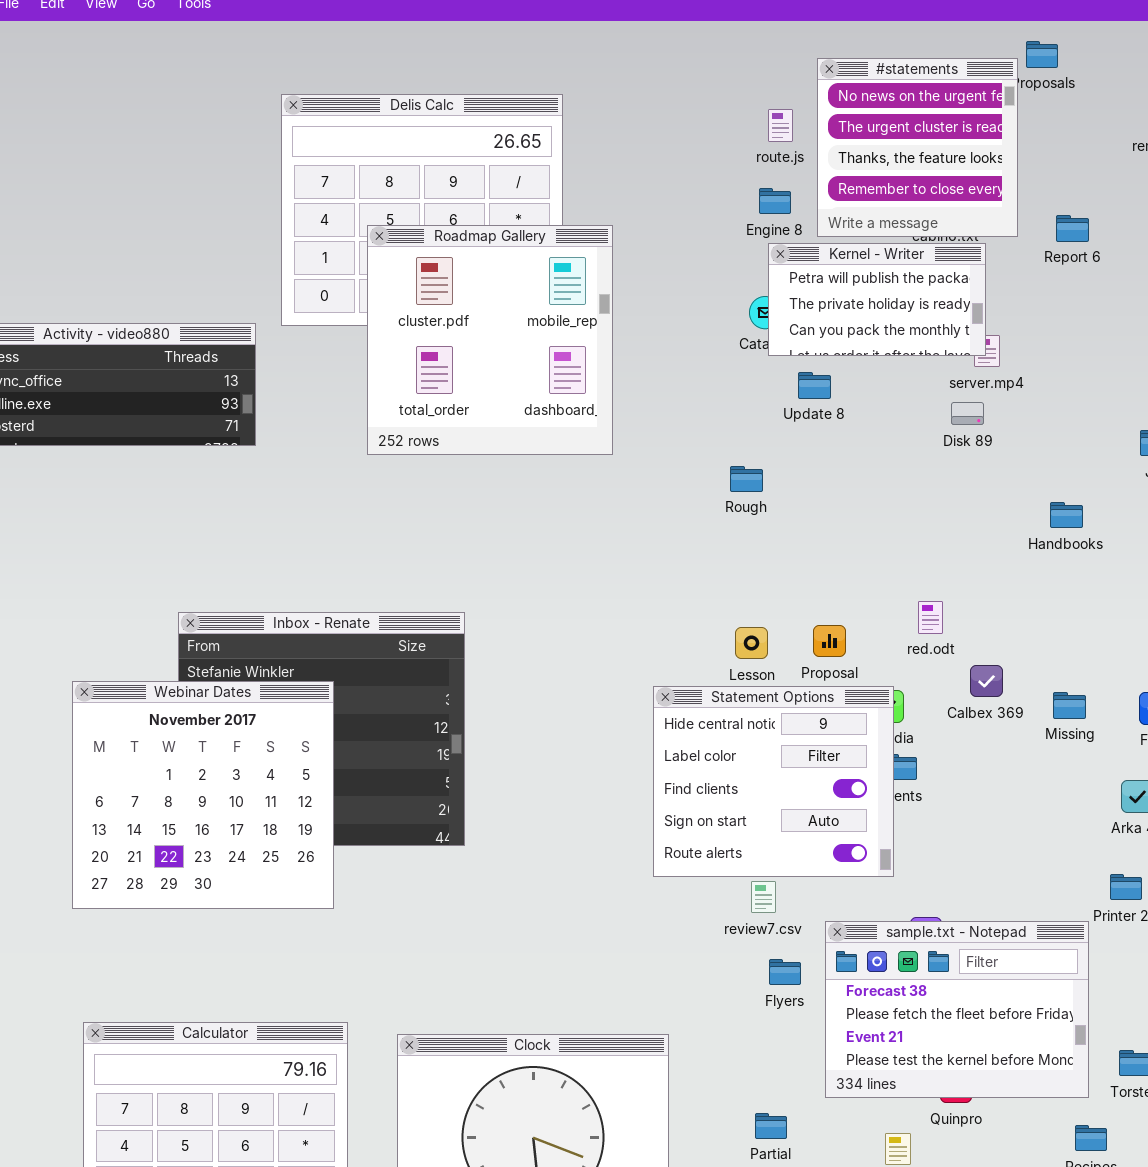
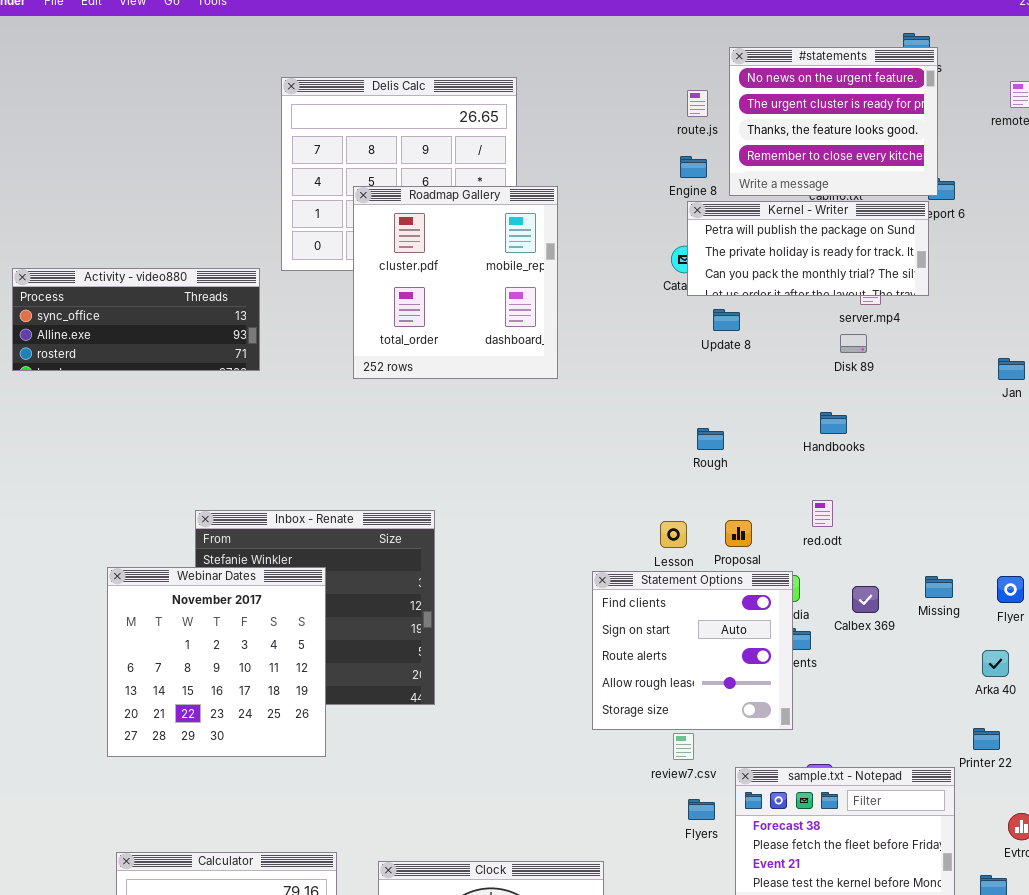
#statements: [817,58,1018,237] -> [729,47,938,196], resized
Kernel - Writer: [768,243,986,356] -> [687,201,929,296], resized
Rough: [730,466,763,492] -> [697,428,724,450], moved
Handbooks: [1050,502,1083,528] -> [820,412,847,434], moved
Calbex 369: [970,665,1003,697] -> [852,586,879,613], moved
Statement Options: [653,686,894,877] -> [592,571,793,730], scrolled down 2 rows

